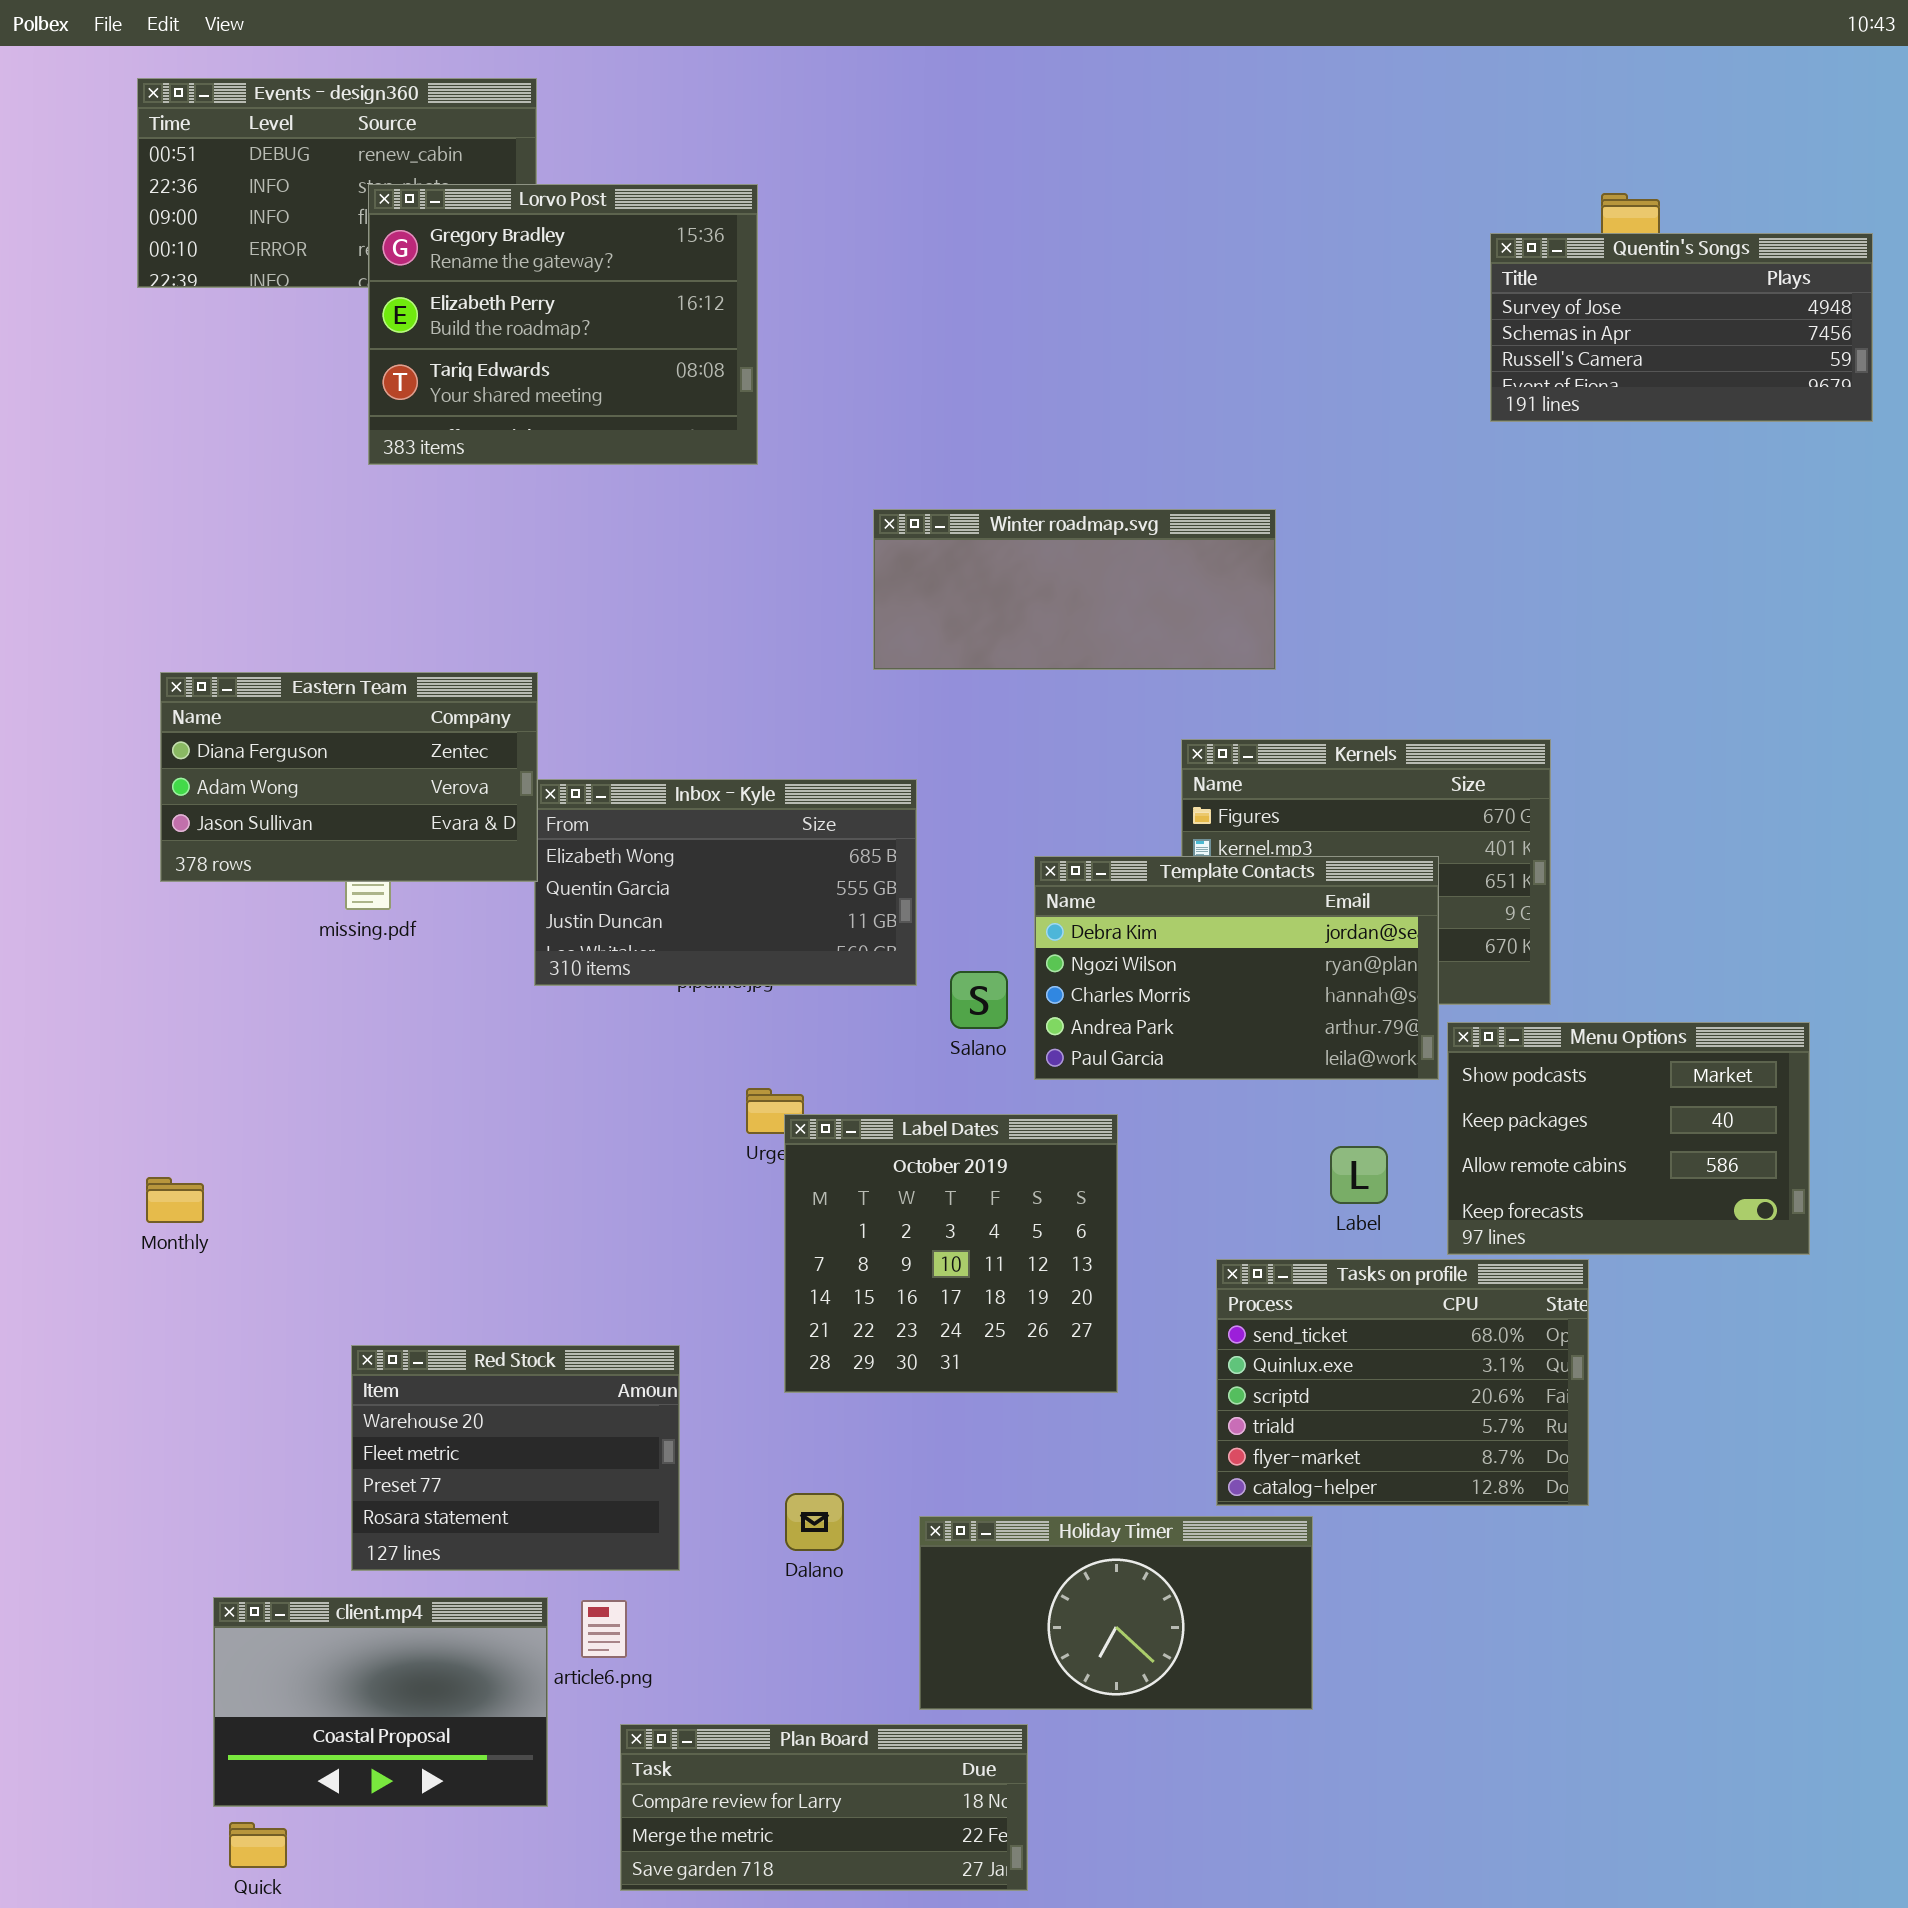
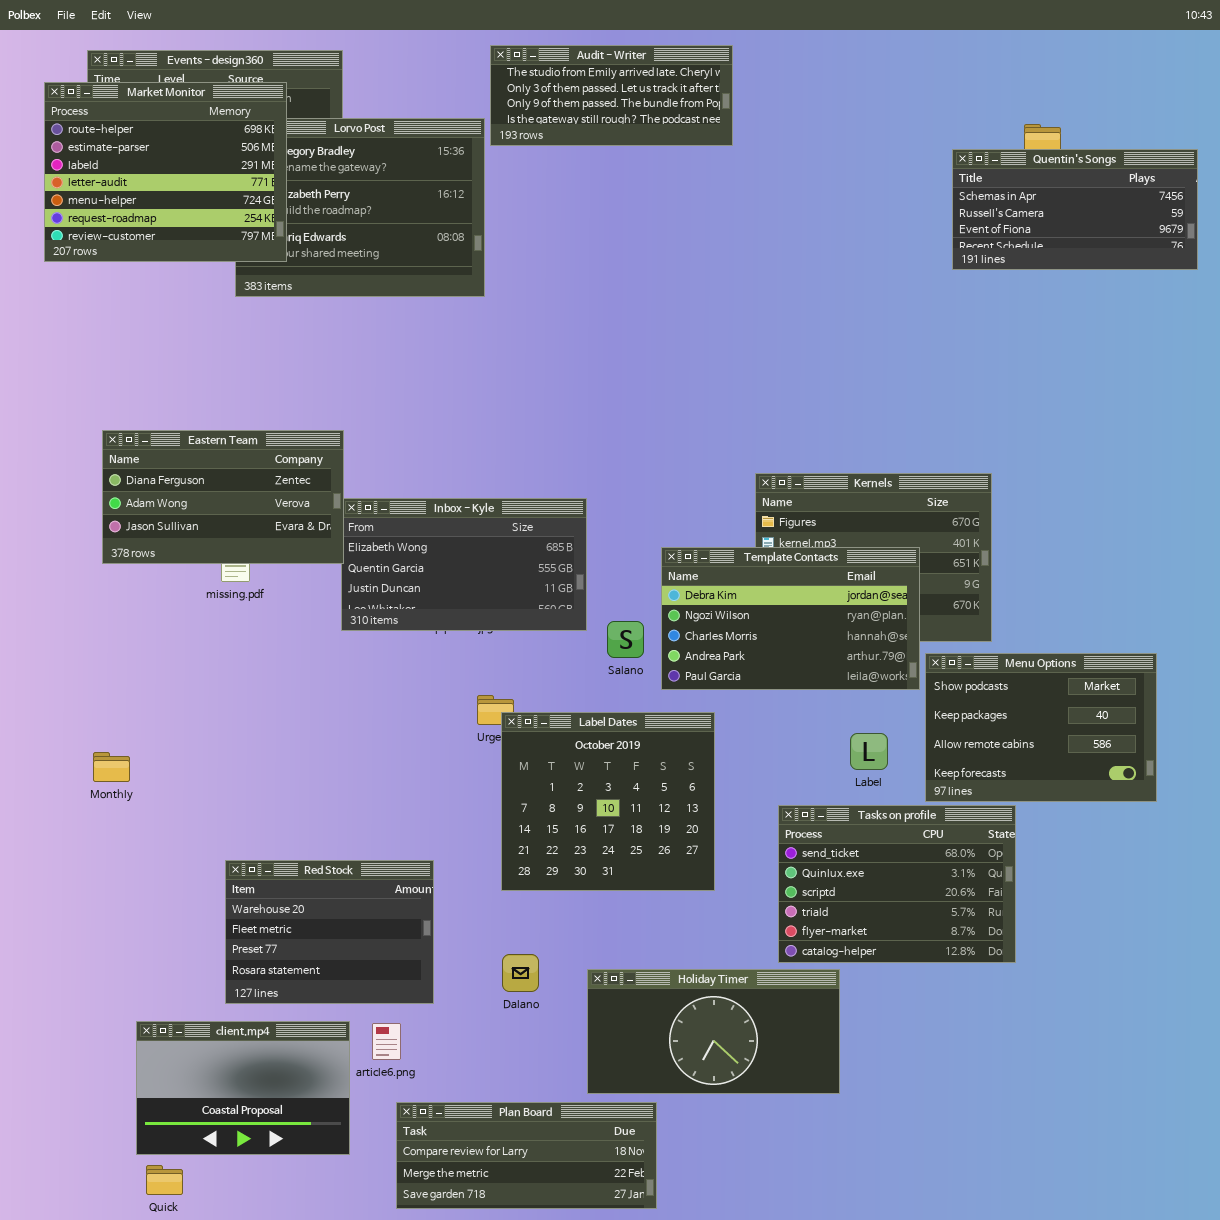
Audit - Writer: none -> [490,45,733,146], opened
Market Monitor: none -> [44,82,287,262], opened
Quentin's Songs: [1490,233,1873,422] -> [952,149,1198,270], scrolled down 1 row
Winter roadmap.svg: [873,509,1276,670] -> none, closed

